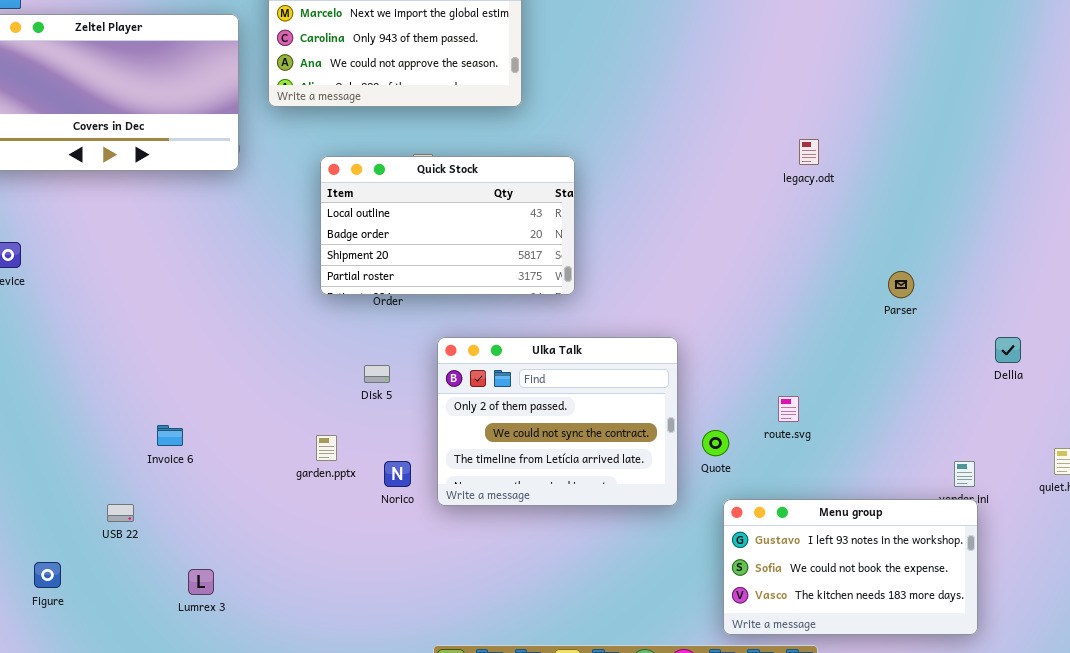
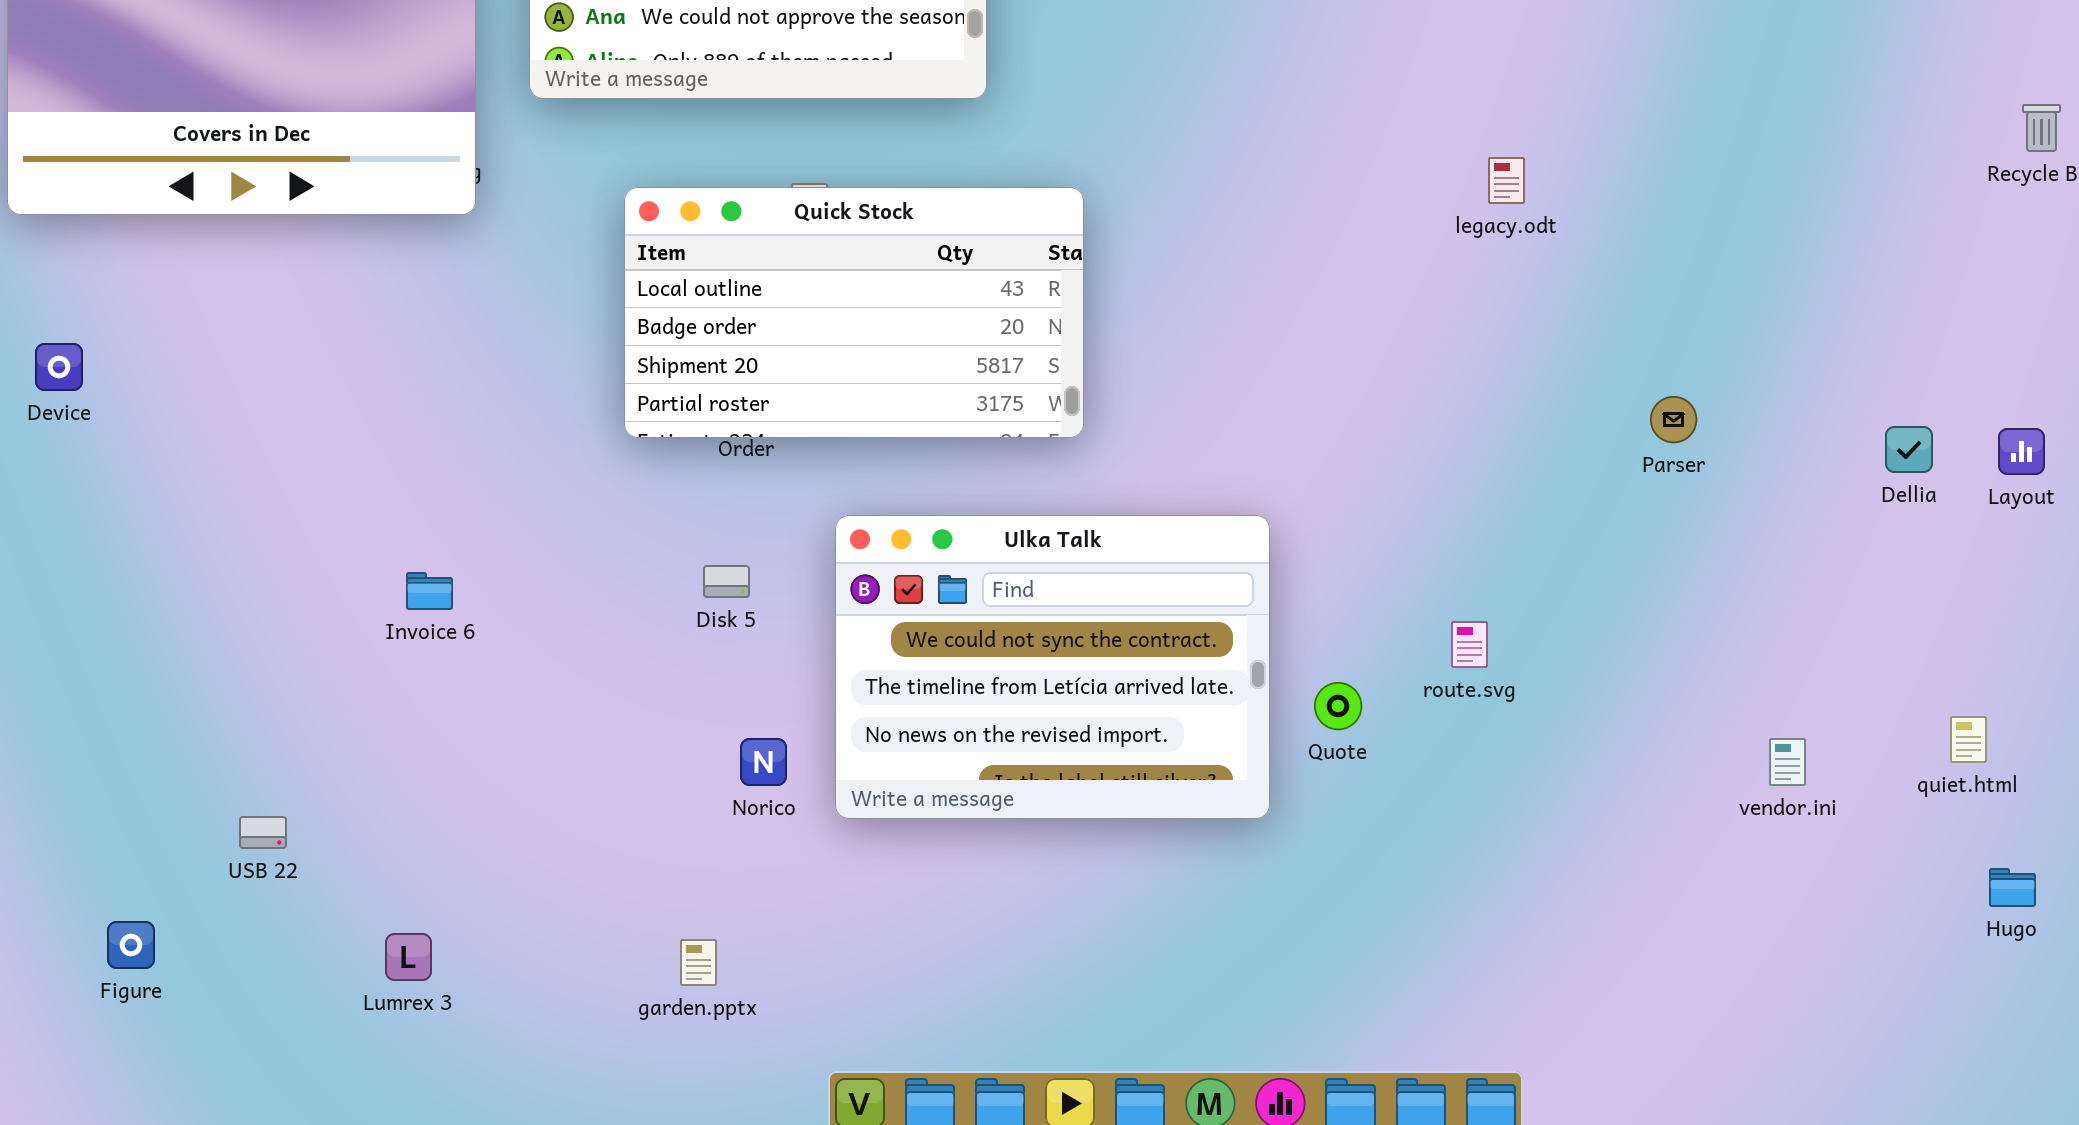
Dellia: [995,337,1021,363] -> [1885,426,1933,473], moved
Ulka Talk: [437,337,678,506] -> [835,515,1270,819], scrolled down 1 row
Invoice 6: [157,425,183,446] -> [406,572,453,610], moved
garden.pptx: [316,435,337,461] -> [680,939,717,986], moved
Menu group: [723,499,978,635] -> none, closed

